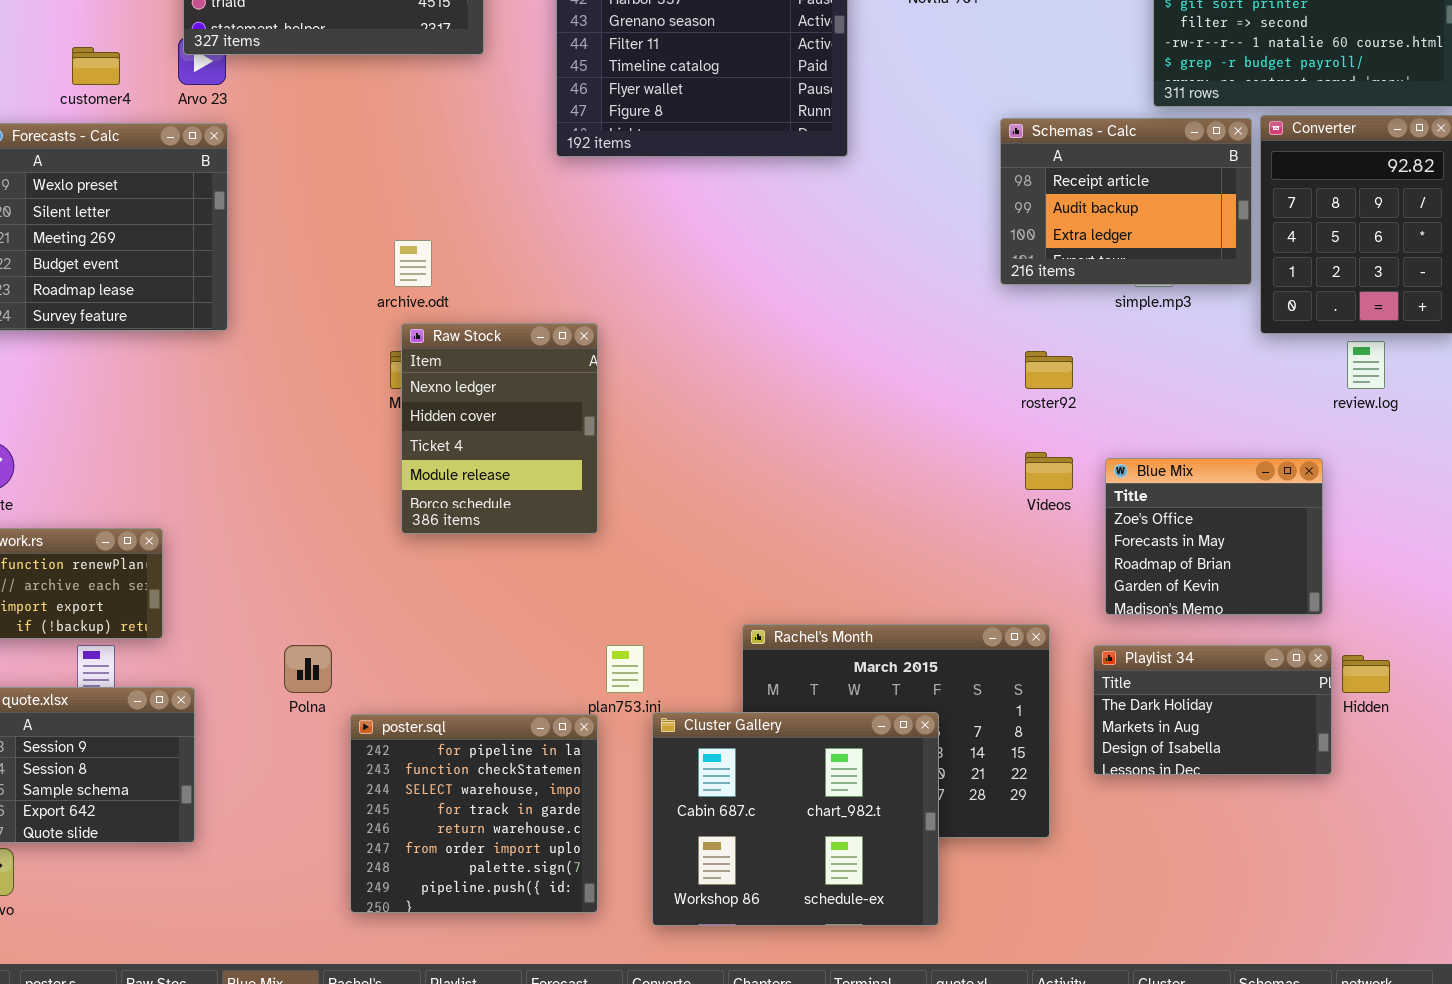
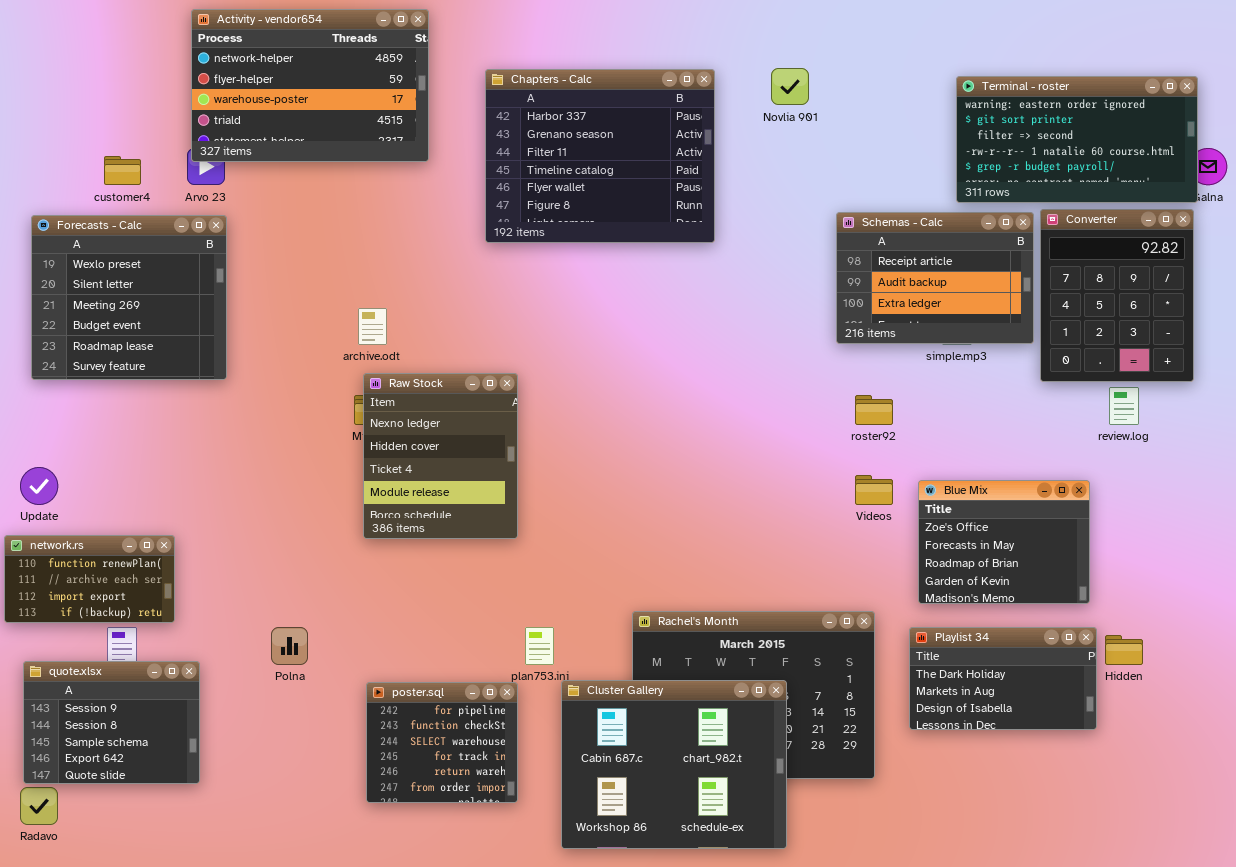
poster.sql: [350,714,598,913] -> [366,682,518,803], resized

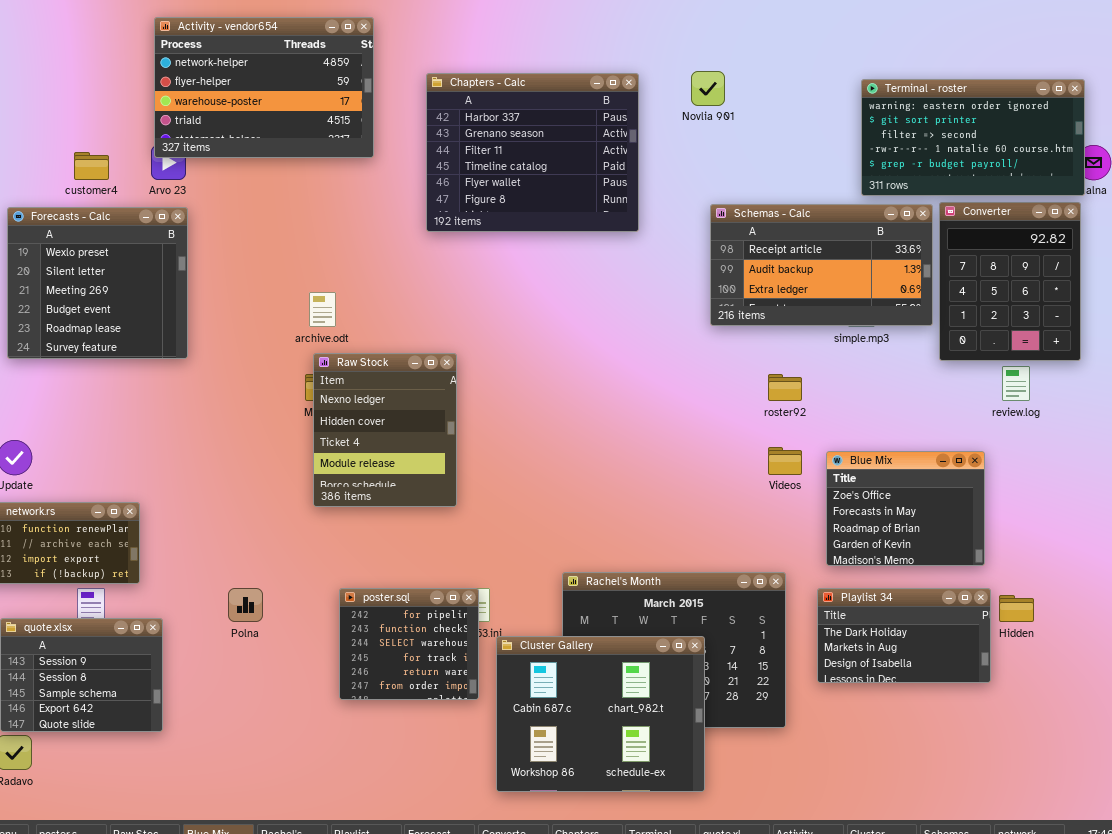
Schemas - Calc: [836,212,1034,344] -> [710,204,933,326], resized
poster.sql: [366,682,518,803] -> [339,588,479,700], moved

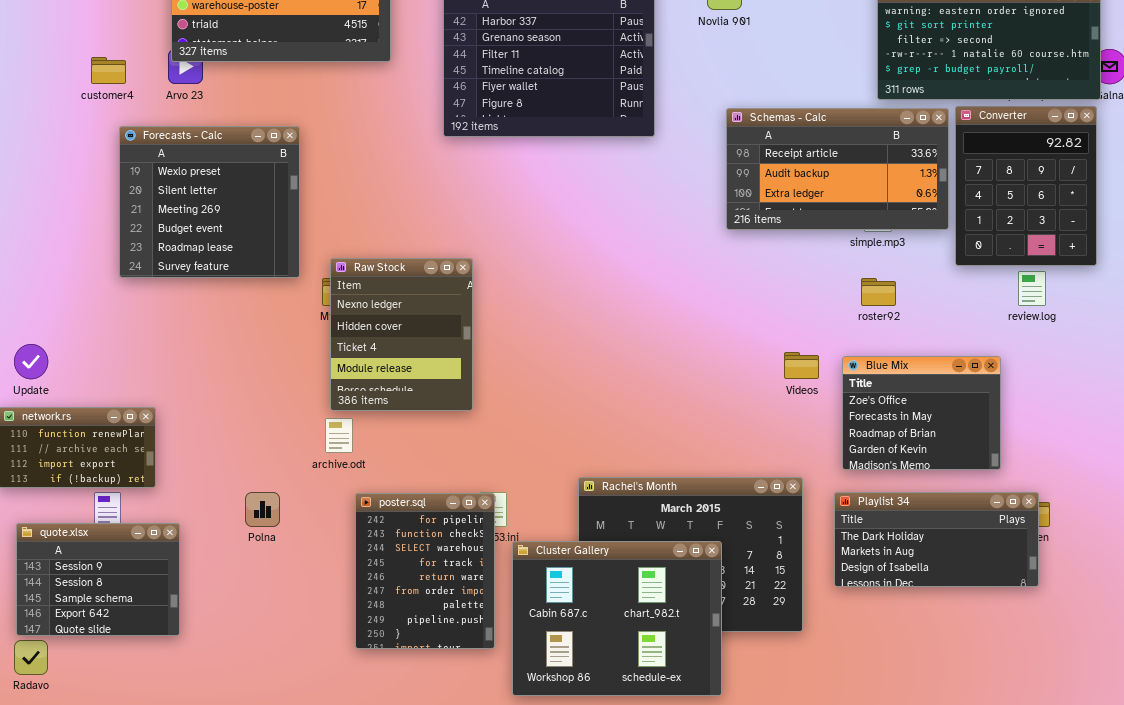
Forecasts - Calc: [7,207,188,359] -> [119,126,300,278], moved
archive.odt: [309,292,336,327] -> [325,418,353,453], moved
roster92: [768,374,802,401] -> [861,278,896,306], moved
Playlist 34: [817,588,991,683] -> [834,492,1039,587], resized
poster.sql: [339,588,479,700] -> [355,493,495,649], resized

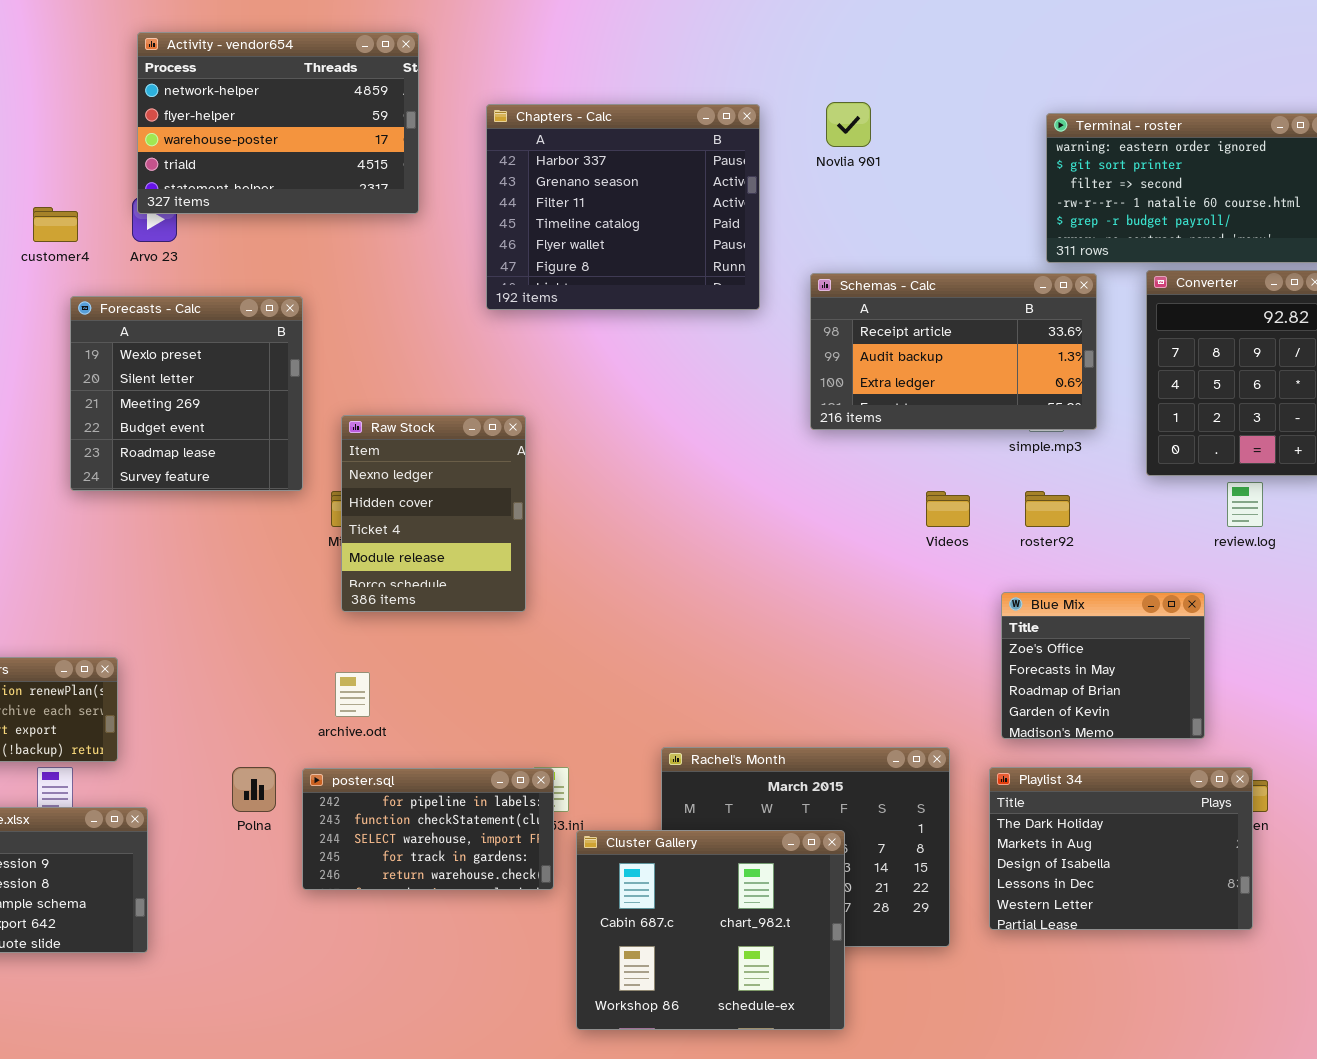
Schemas - Calc: [726,108,949,230] -> [810,273,1097,430], moved
Raw Stock: [330,258,473,411] -> [341,415,526,612], moved
Videos: [784,352,819,379] -> [926,491,970,527], moved
Playlist 34: [834,492,1039,587] -> [989,767,1253,930], resized
poster.sql: [355,493,495,649] -> [302,768,554,890], resized

